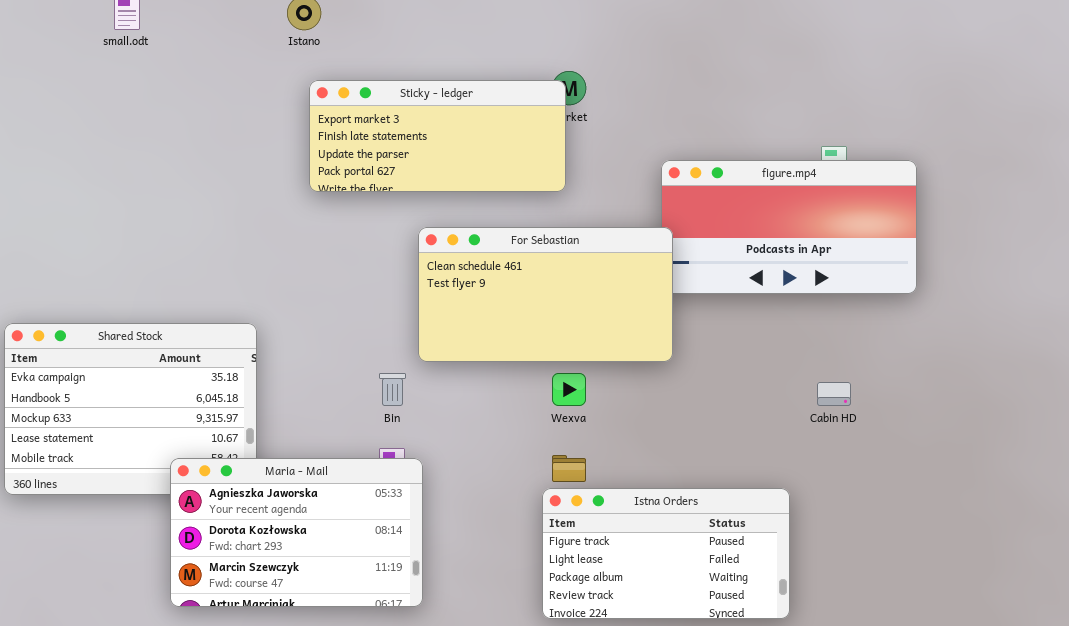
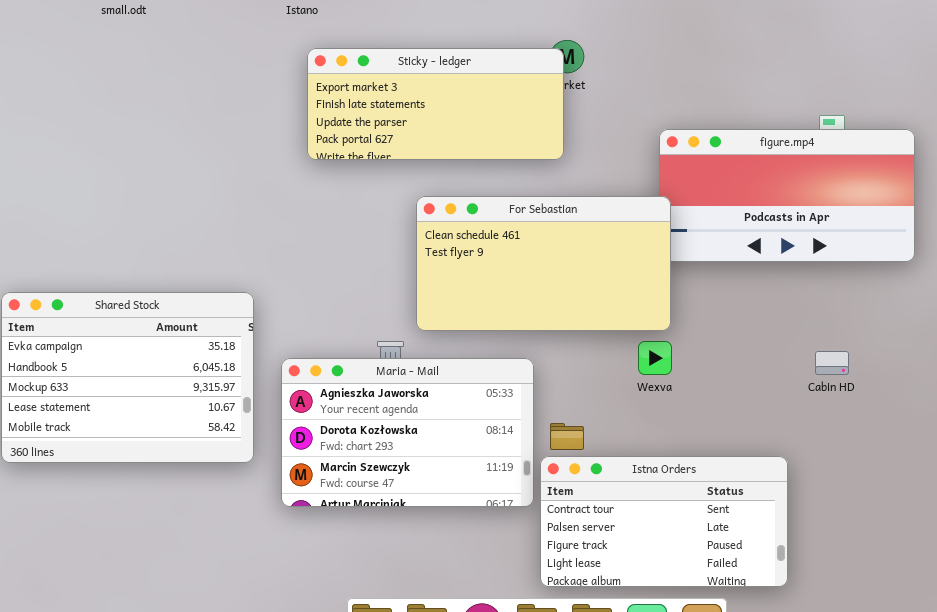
Wexva: [552,373,586,406] -> [638,341,672,375], moved
Maria - Mail: [170,458,423,607] -> [281,358,534,507], moved
Istna Orders: [542,488,790,619] -> [540,456,788,587], scrolled up 2 rows

